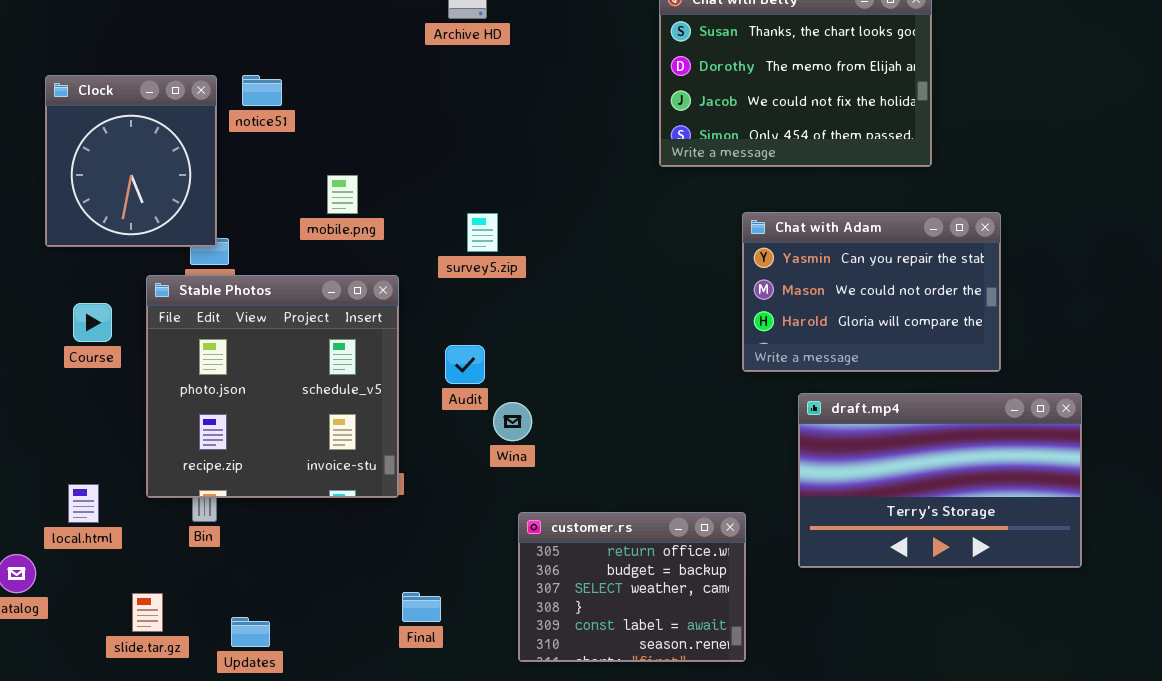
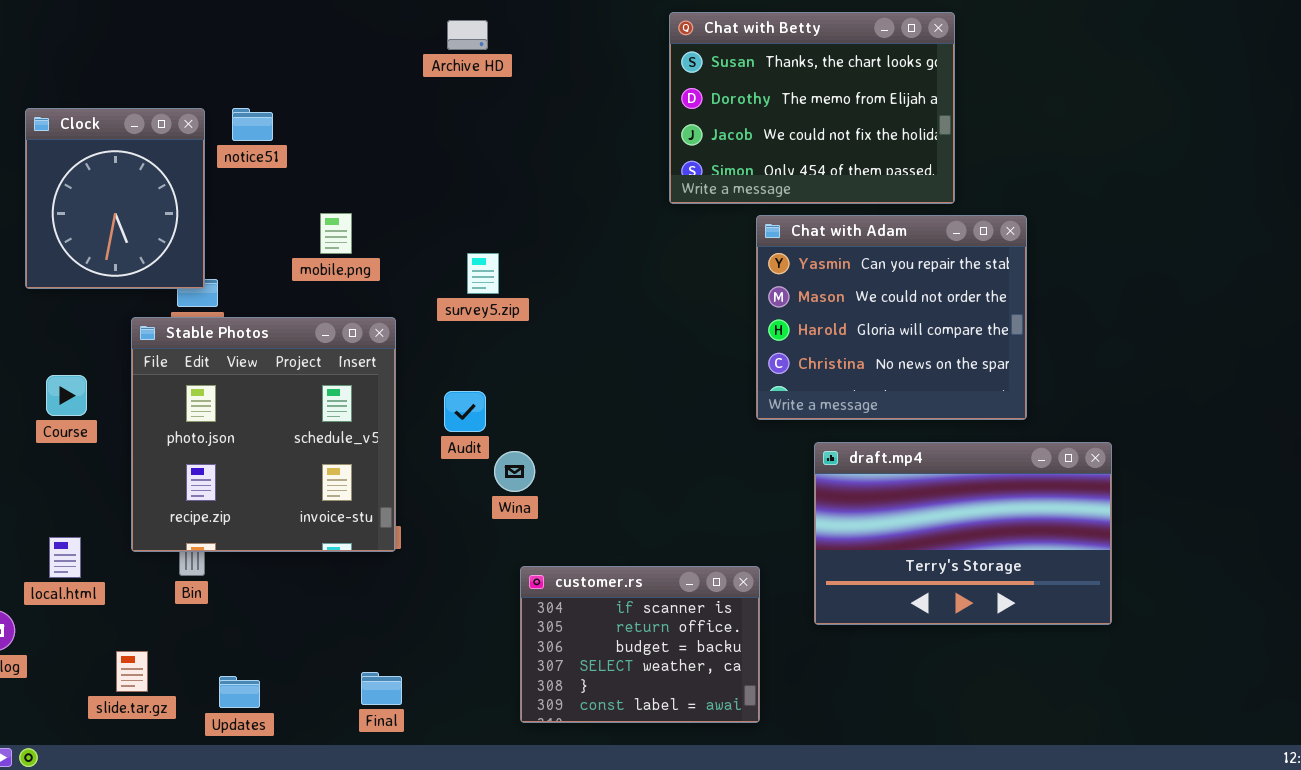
Chat with Adam: [742,212,1001,372] -> [756,215,1027,420], resized
Course: [73,303,112,342] -> [46,375,87,416], moved
customer.rs: [518,512,746,662] -> [520,566,760,723], scrolled up 1 row
Final: [402,592,441,622] -> [361,672,402,705], moved

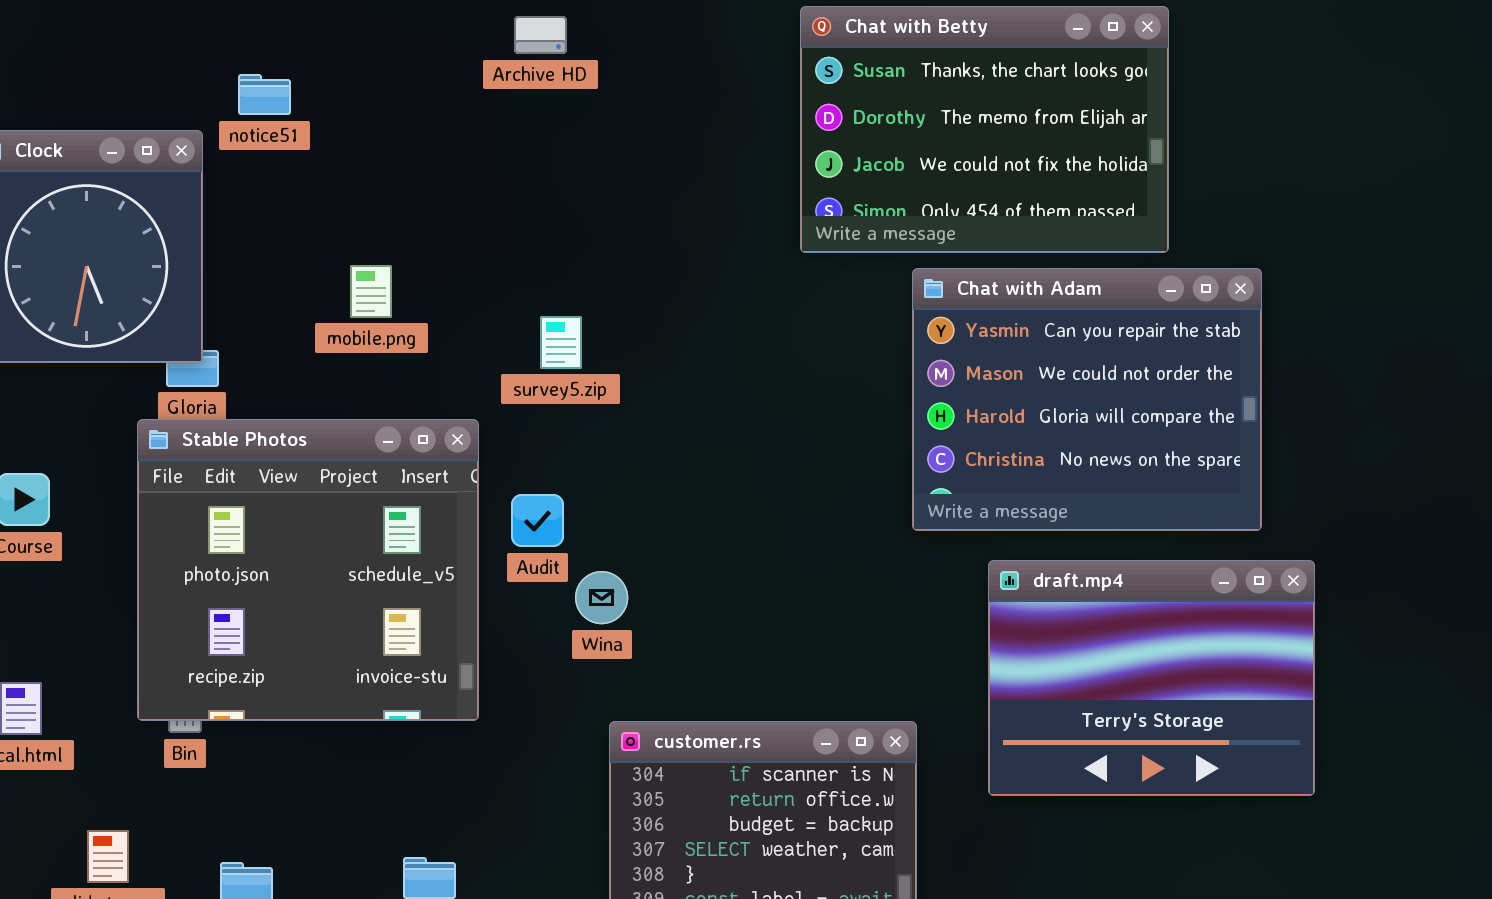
notice51: [232,108,273,141] -> [238,74,291,115], moved
Stable Photos: [131,317,396,552] -> [137,419,479,721], moved
draft.mp4: [814,442,1112,625] -> [988,560,1315,796], resized

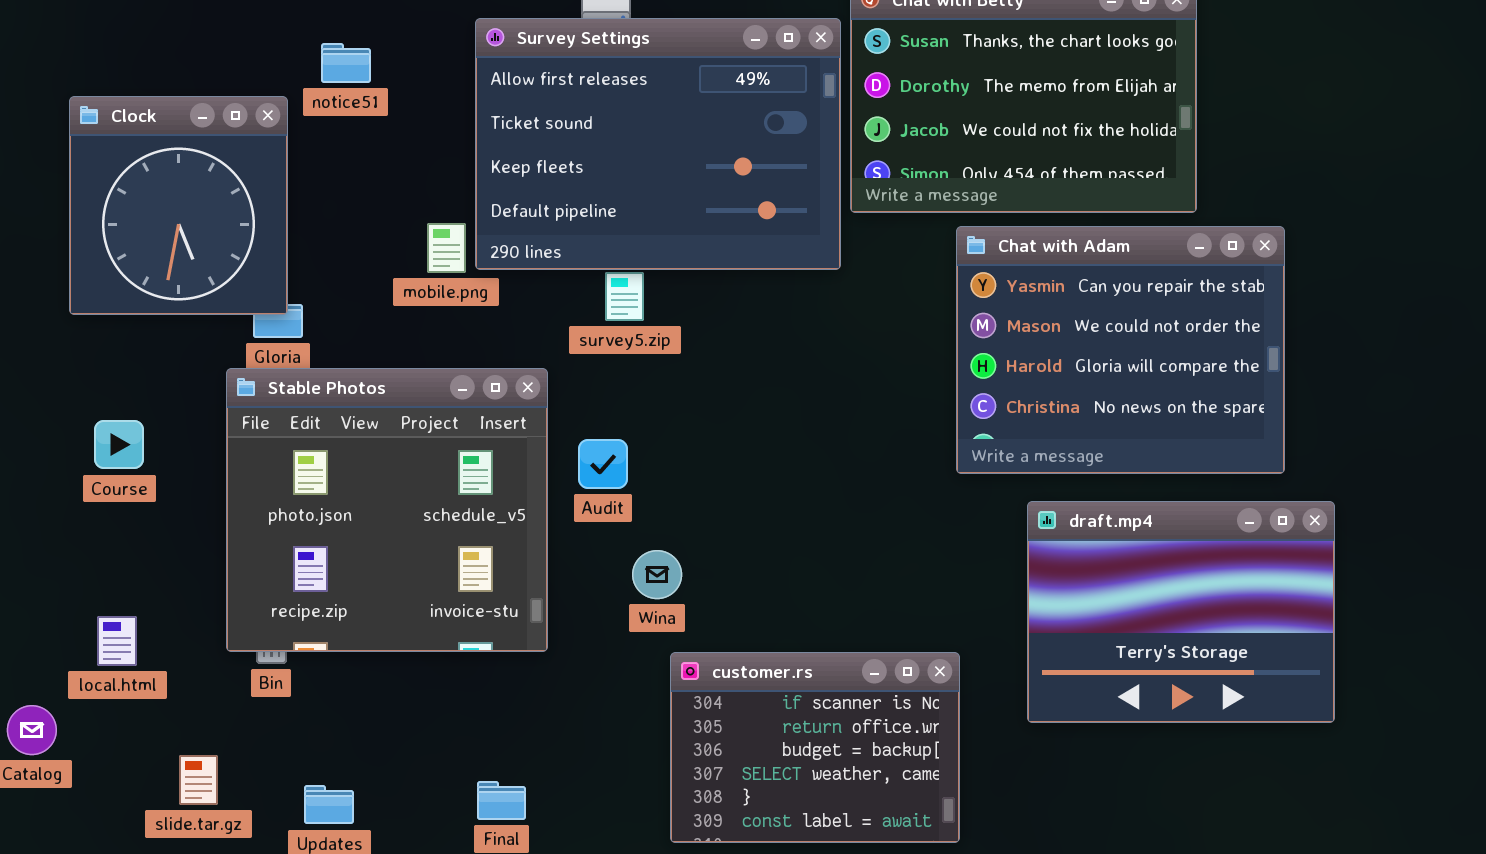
Survey Settings: none -> [475,18,841,270], opened
Wina: [575,571,628,624] -> [632,550,682,599], moved

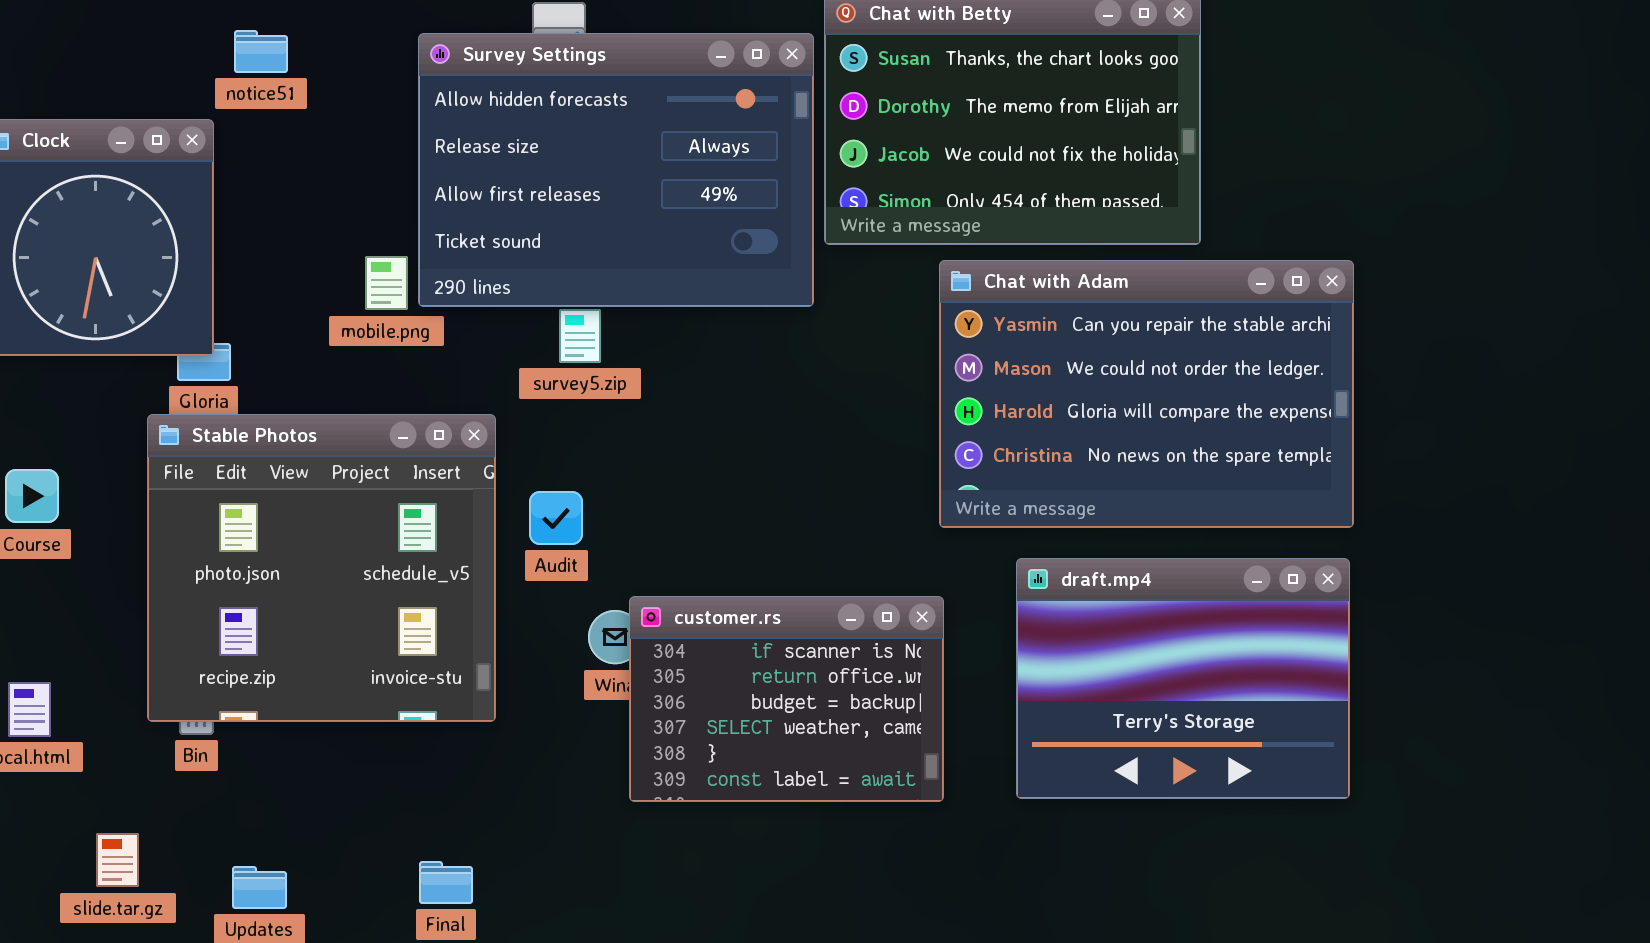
Survey Settings: [475,18,841,270] -> [418,33,814,307], scrolled up 2 rows
notice51: [321,43,371,83] -> [234,30,288,73], moved
Chat with Adam: [956,226,1285,474] -> [939,260,1354,528], resized
customer.rs: [670,652,960,843] -> [629,596,944,802], moved

